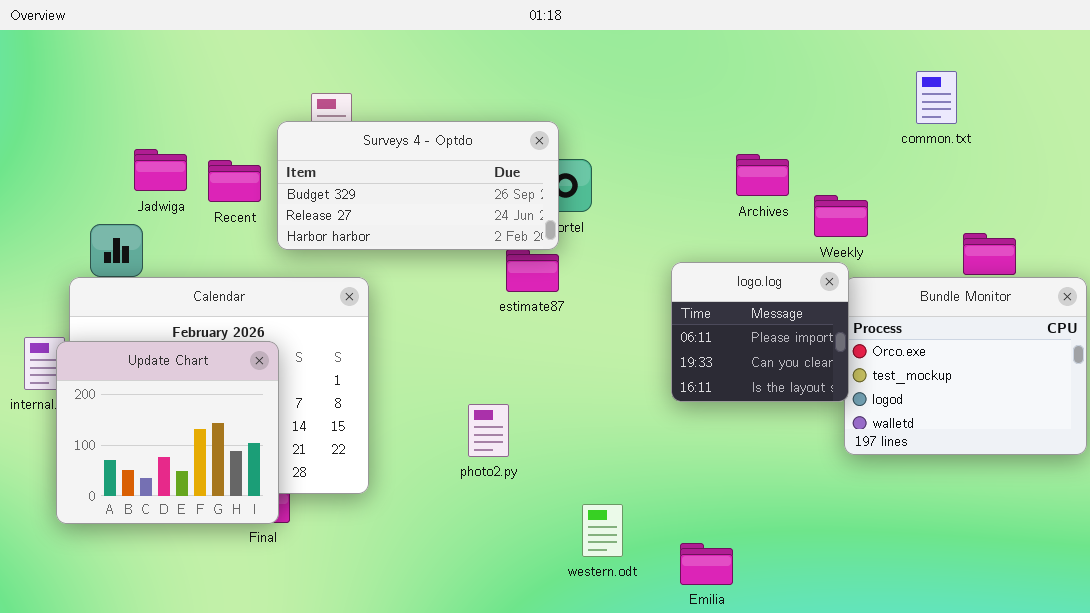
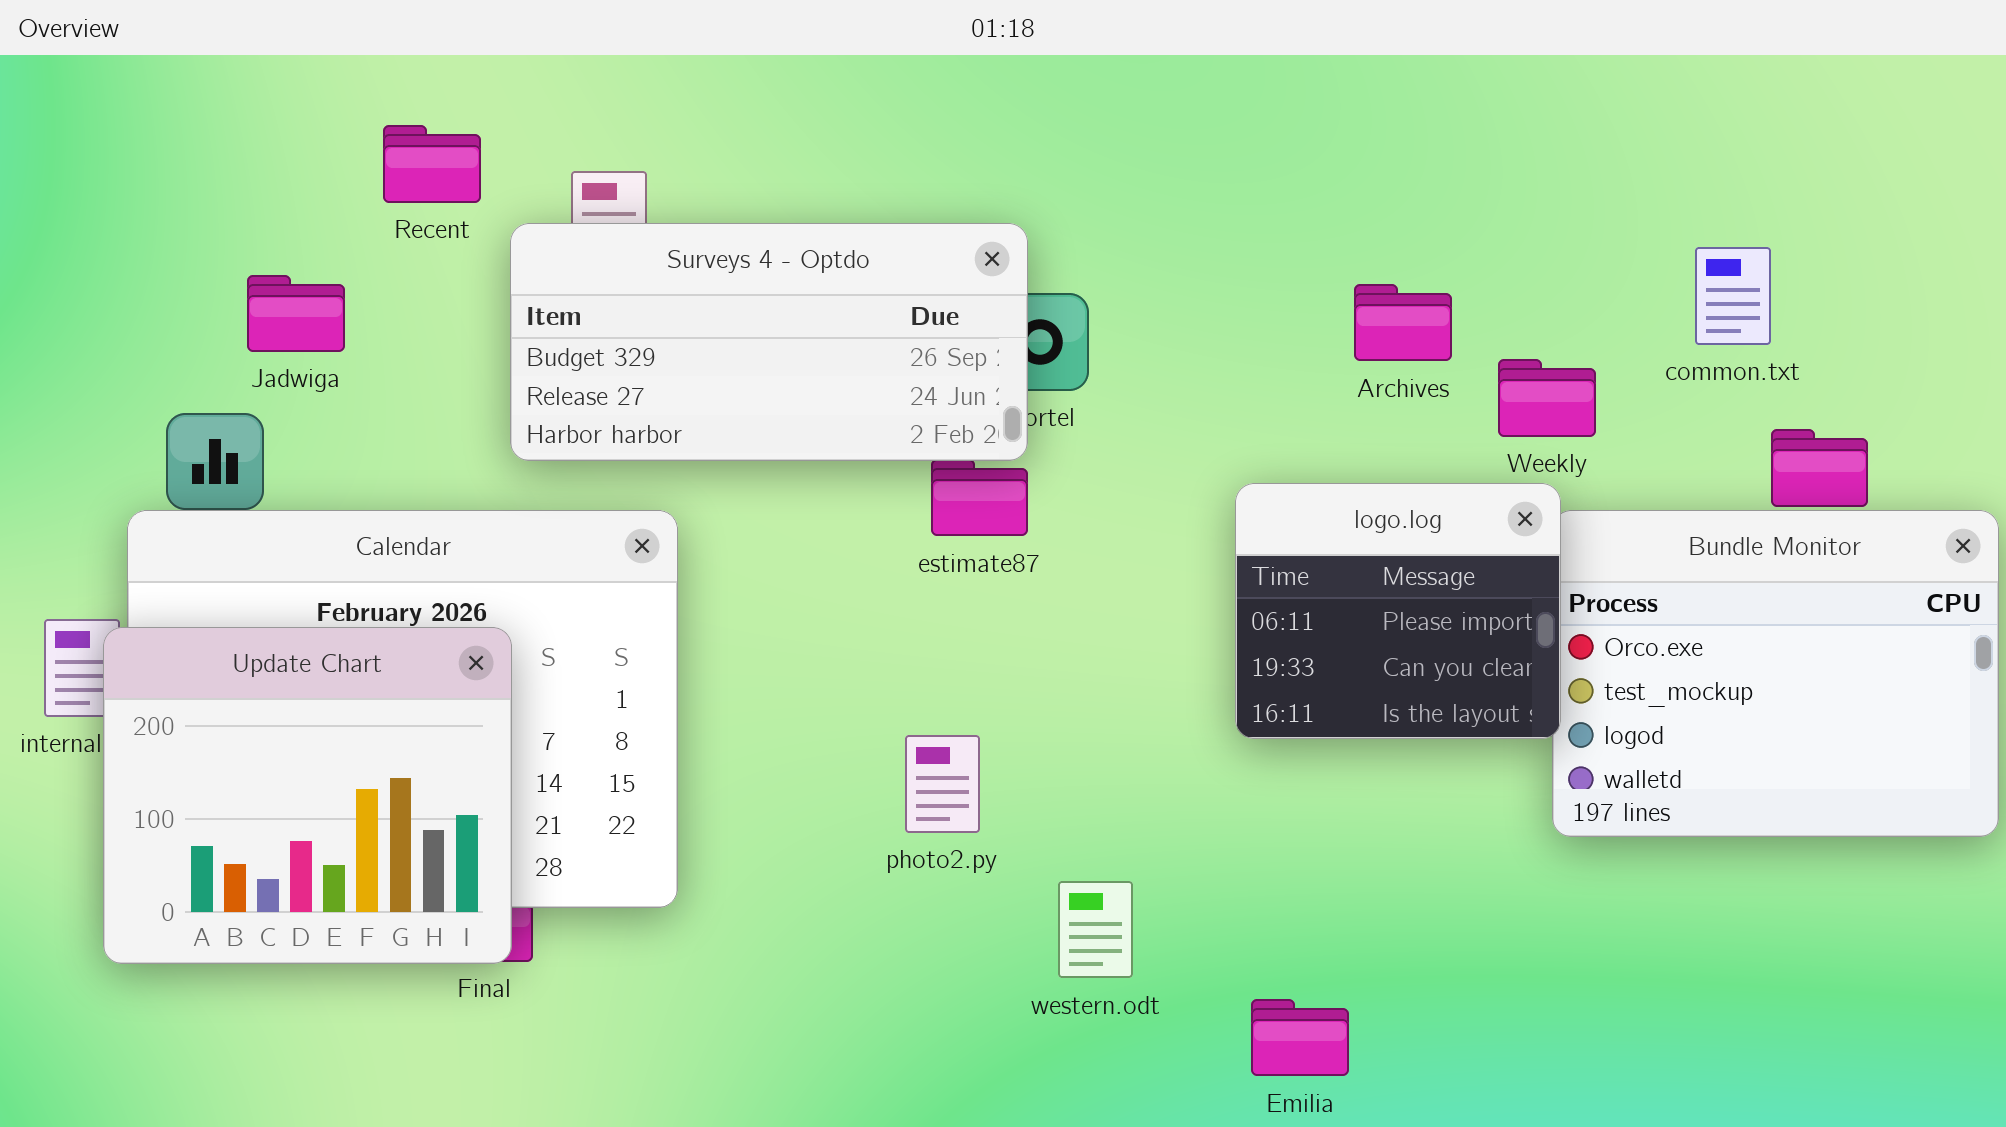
common.txt: [916,71,957,124] -> [1695,247,1771,345], moved
Recent: [208,160,261,202] -> [383,125,481,203], moved
photo2.py: [468,404,509,457] -> [905,735,980,833], moved
western.odt: [582,504,623,557] -> [1058,881,1133,978], moved

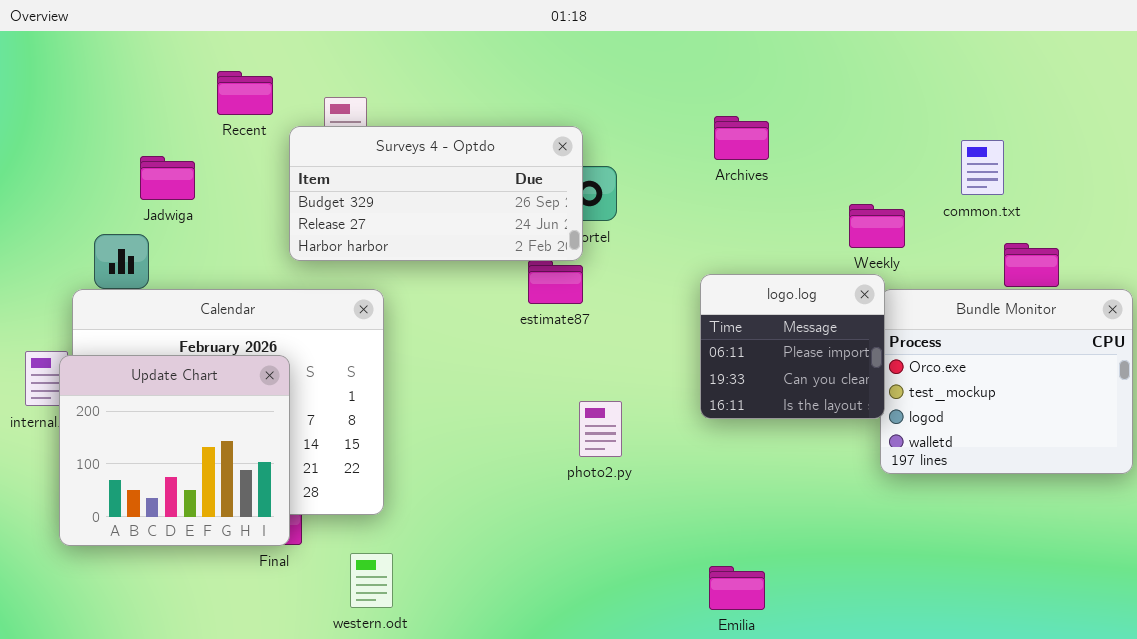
Archives: [1354,284,1452,361] -> [714,116,769,160], moved
photo2.py: [905,735,980,833] -> [579,401,622,457], moved
western.odt: [1058,881,1133,978] -> [350,553,393,608], moved

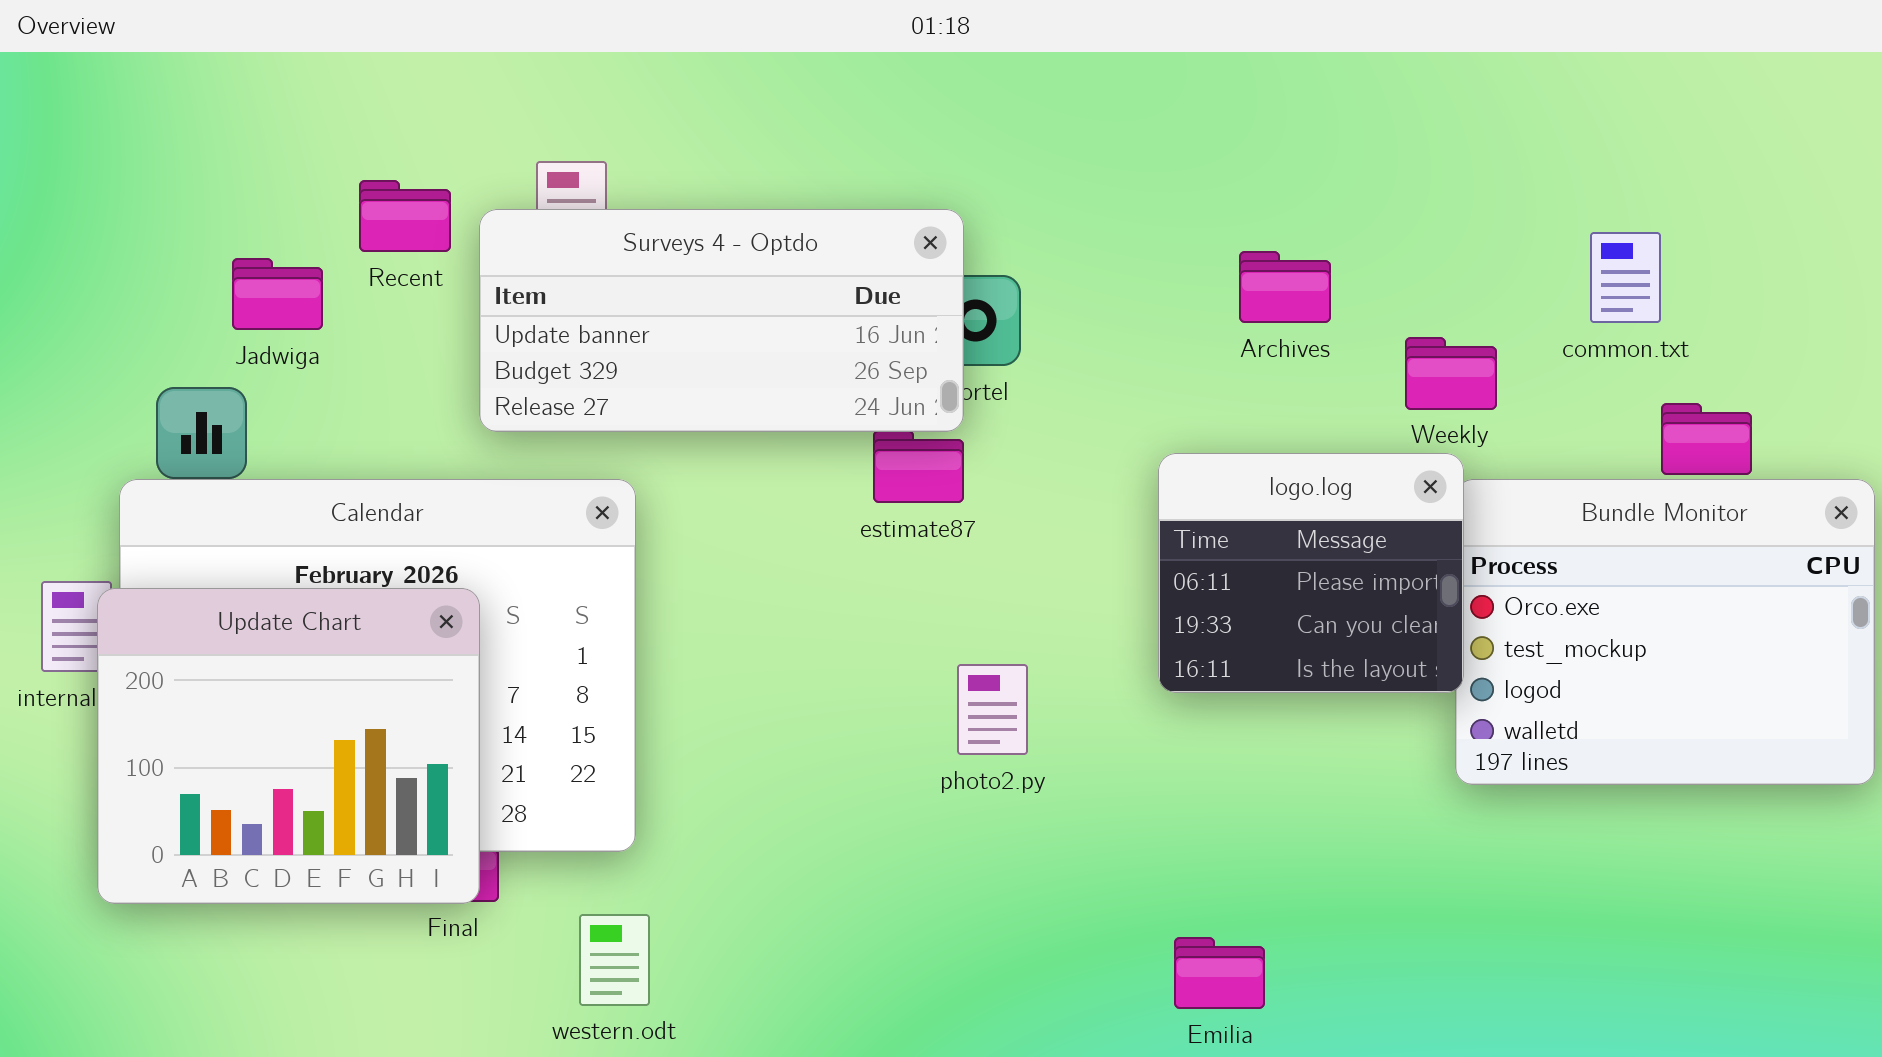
Recent: [217,71,273,115] -> [359,180,451,252], moved
Archives: [714,116,769,160] -> [1239,251,1331,323], moved
Surveys 4 - Optdo: [289,126,583,261] -> [479,209,964,432], scrolled up 1 row

